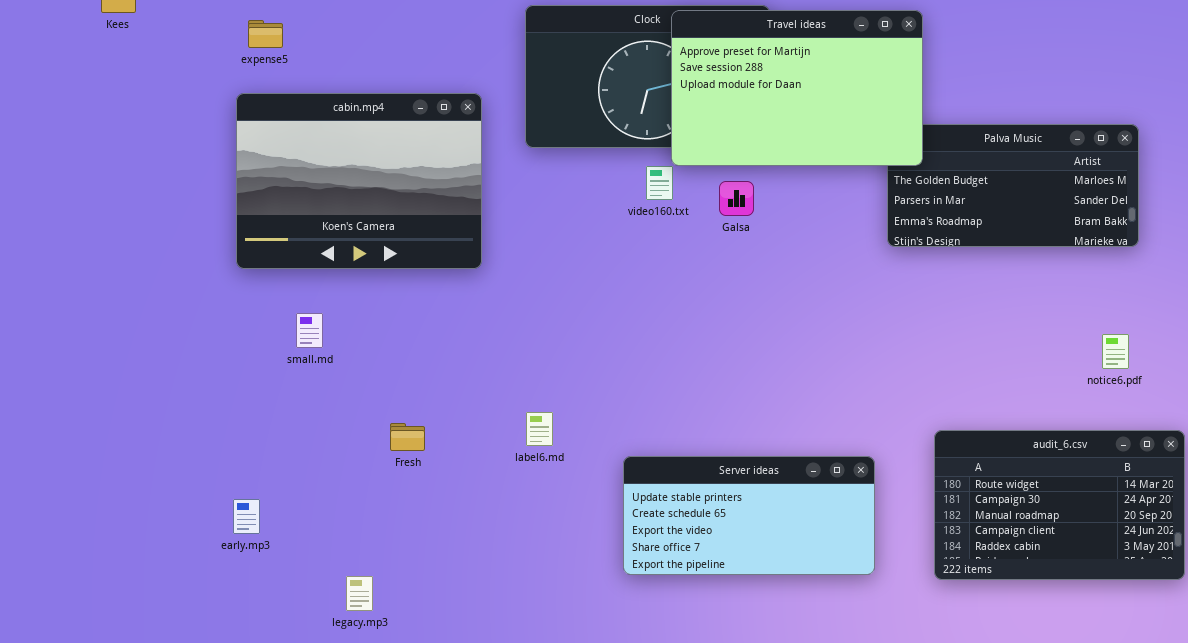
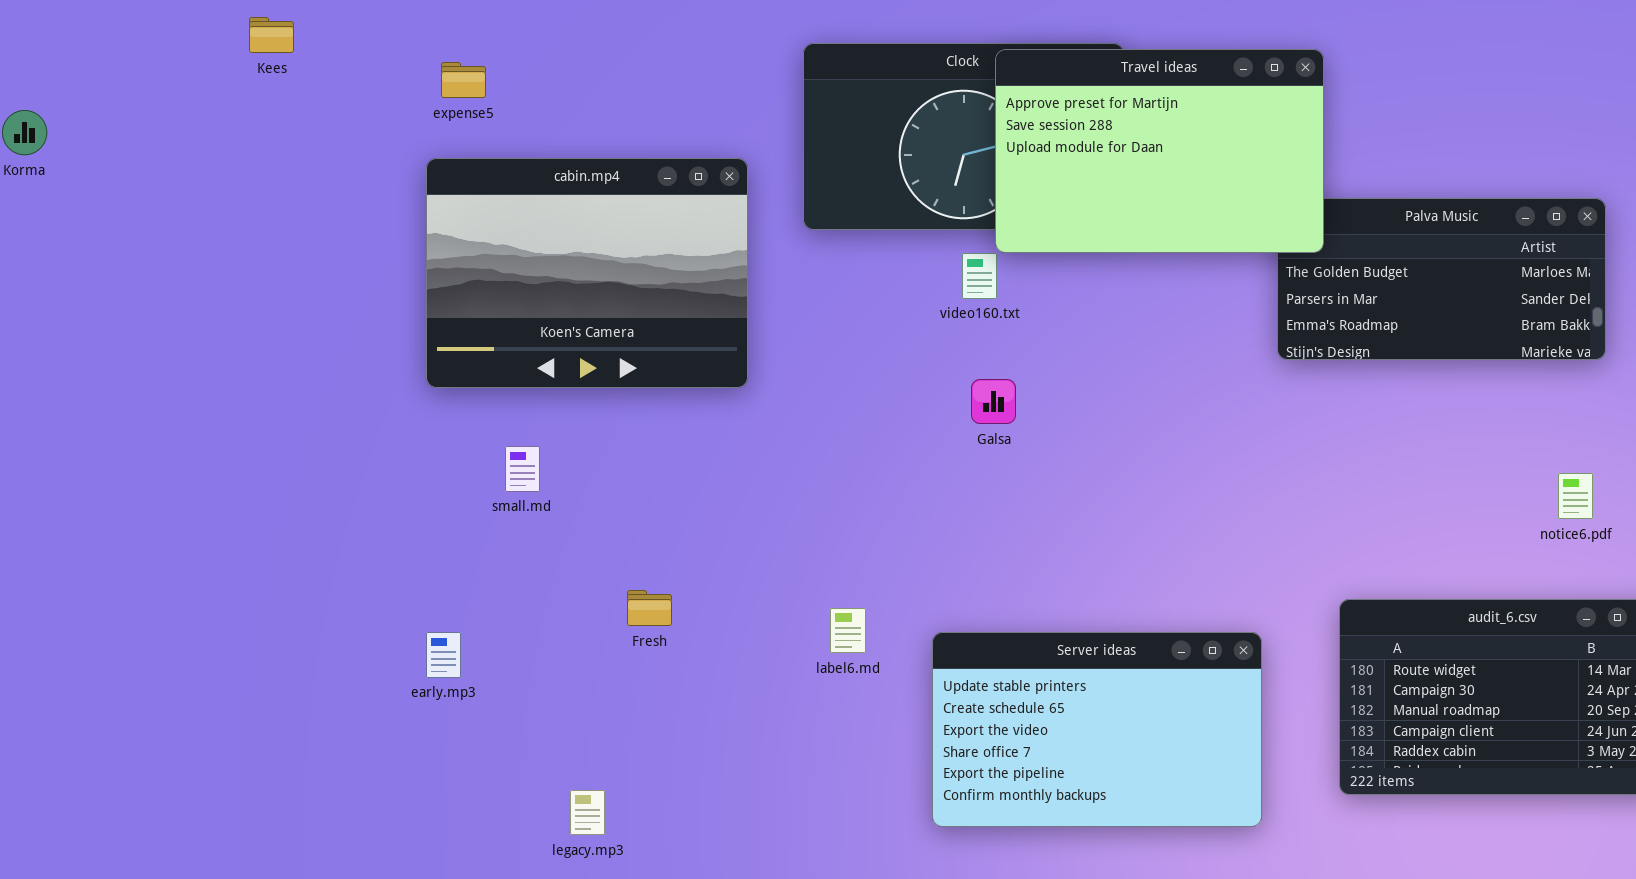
Galsa: [719,181,754,216] -> [971,379,1016,424], moved
label6.md: [526,412,553,446] -> [830,608,866,653], moved
Server ideas: [623,456,875,575] -> [932,632,1262,827], resized
early.mp3: [233,499,260,534] -> [426,632,461,678], moved

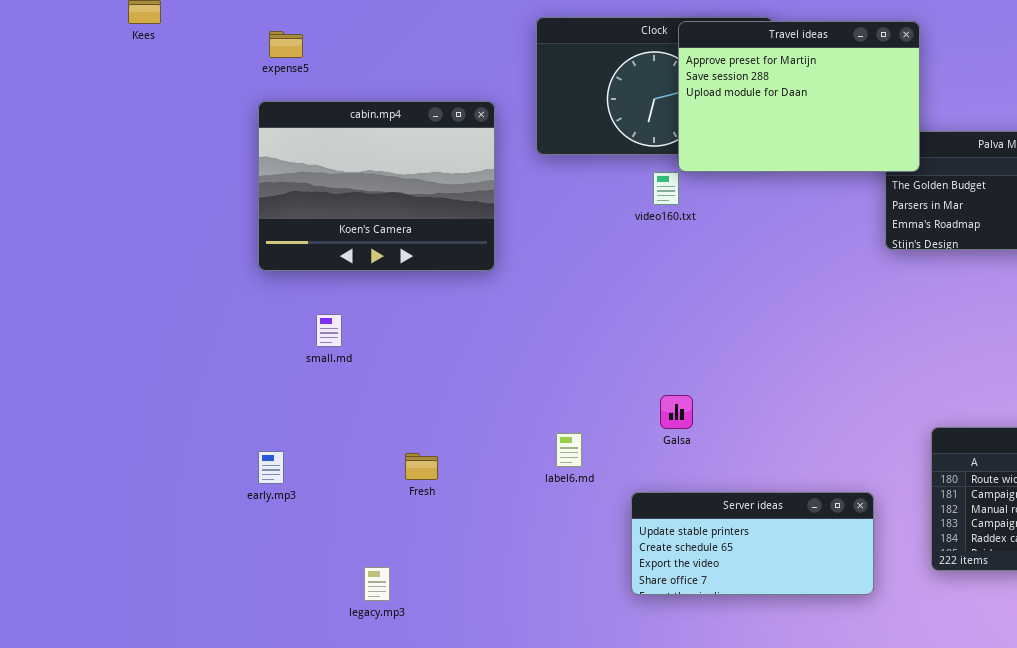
Galsa: [971,379,1016,424] -> [660,395,693,429], moved
Fresh: [627,590,672,626] -> [405,453,438,480], moved
Server ideas: [932,632,1262,827] -> [631,492,874,595], resized

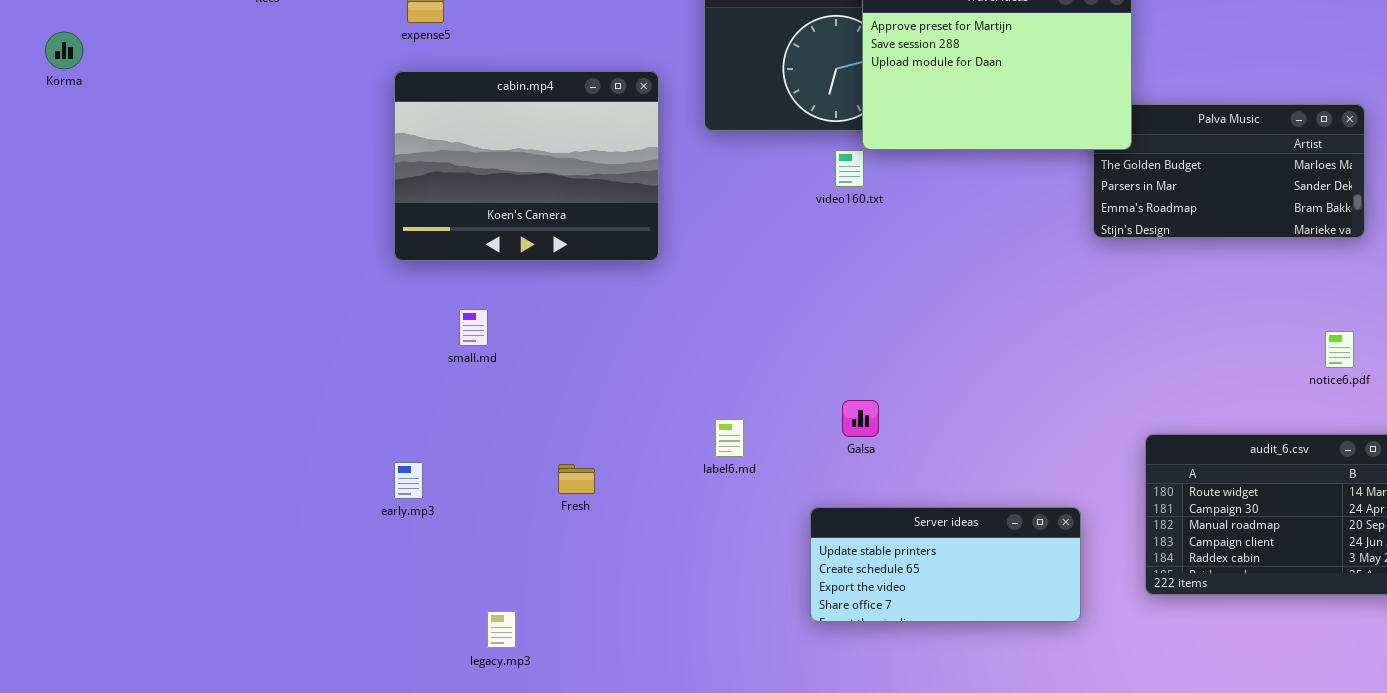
label6.md: [556,433,582,467] -> [715,419,744,457], moved
legacy.mp3: [364,567,390,601] -> [487,611,516,648], moved

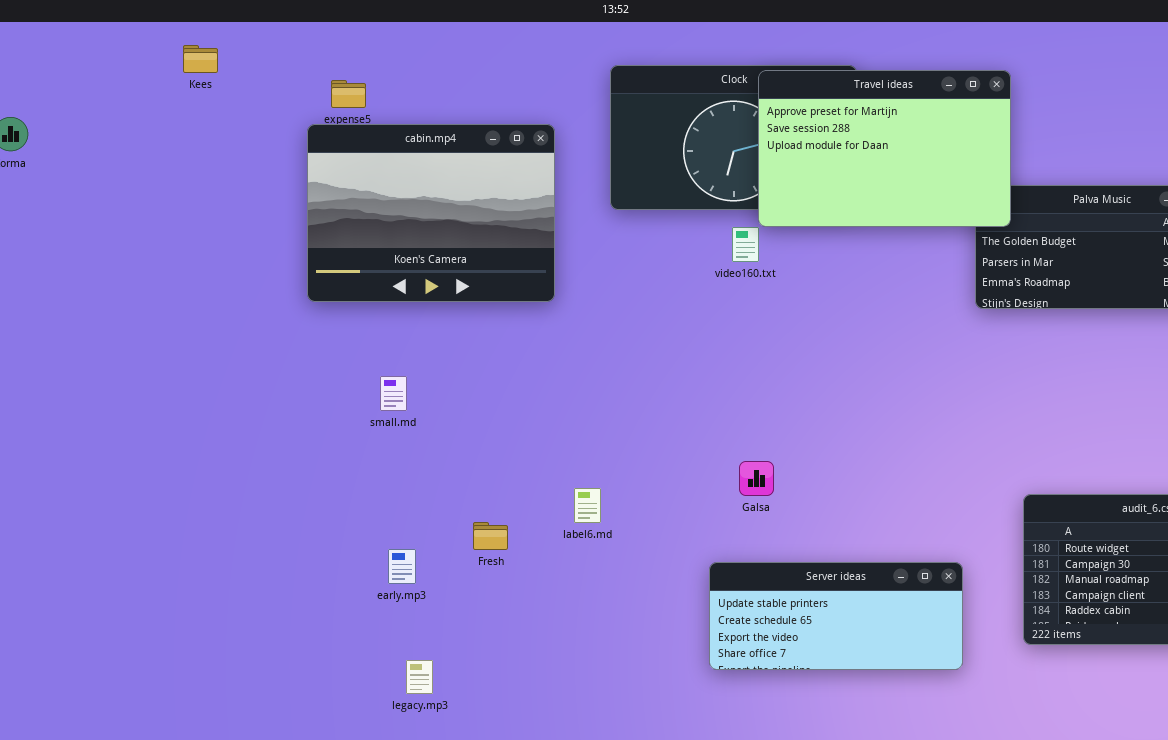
cabin.mp4: [394,71,659,261] -> [307,124,555,302], moved
label6.md: [715,419,744,457] -> [574,488,601,523], moved
early.mp3: [394,462,423,499] -> [388,549,416,584], moved

